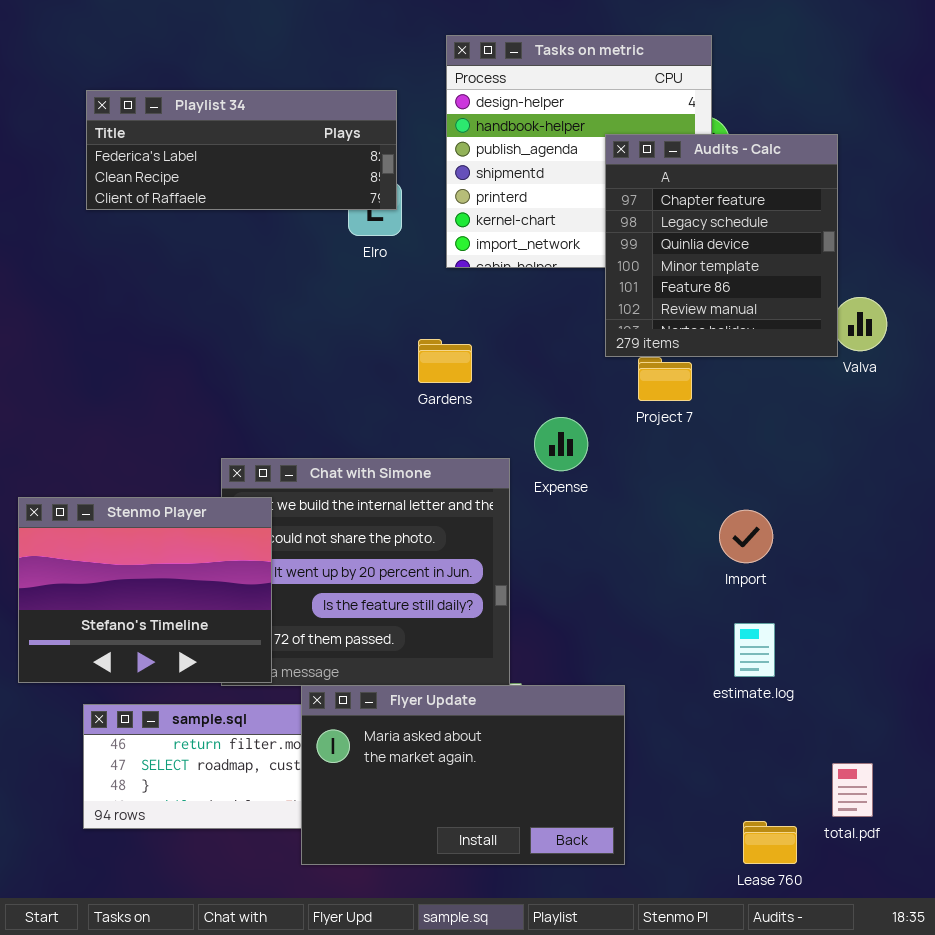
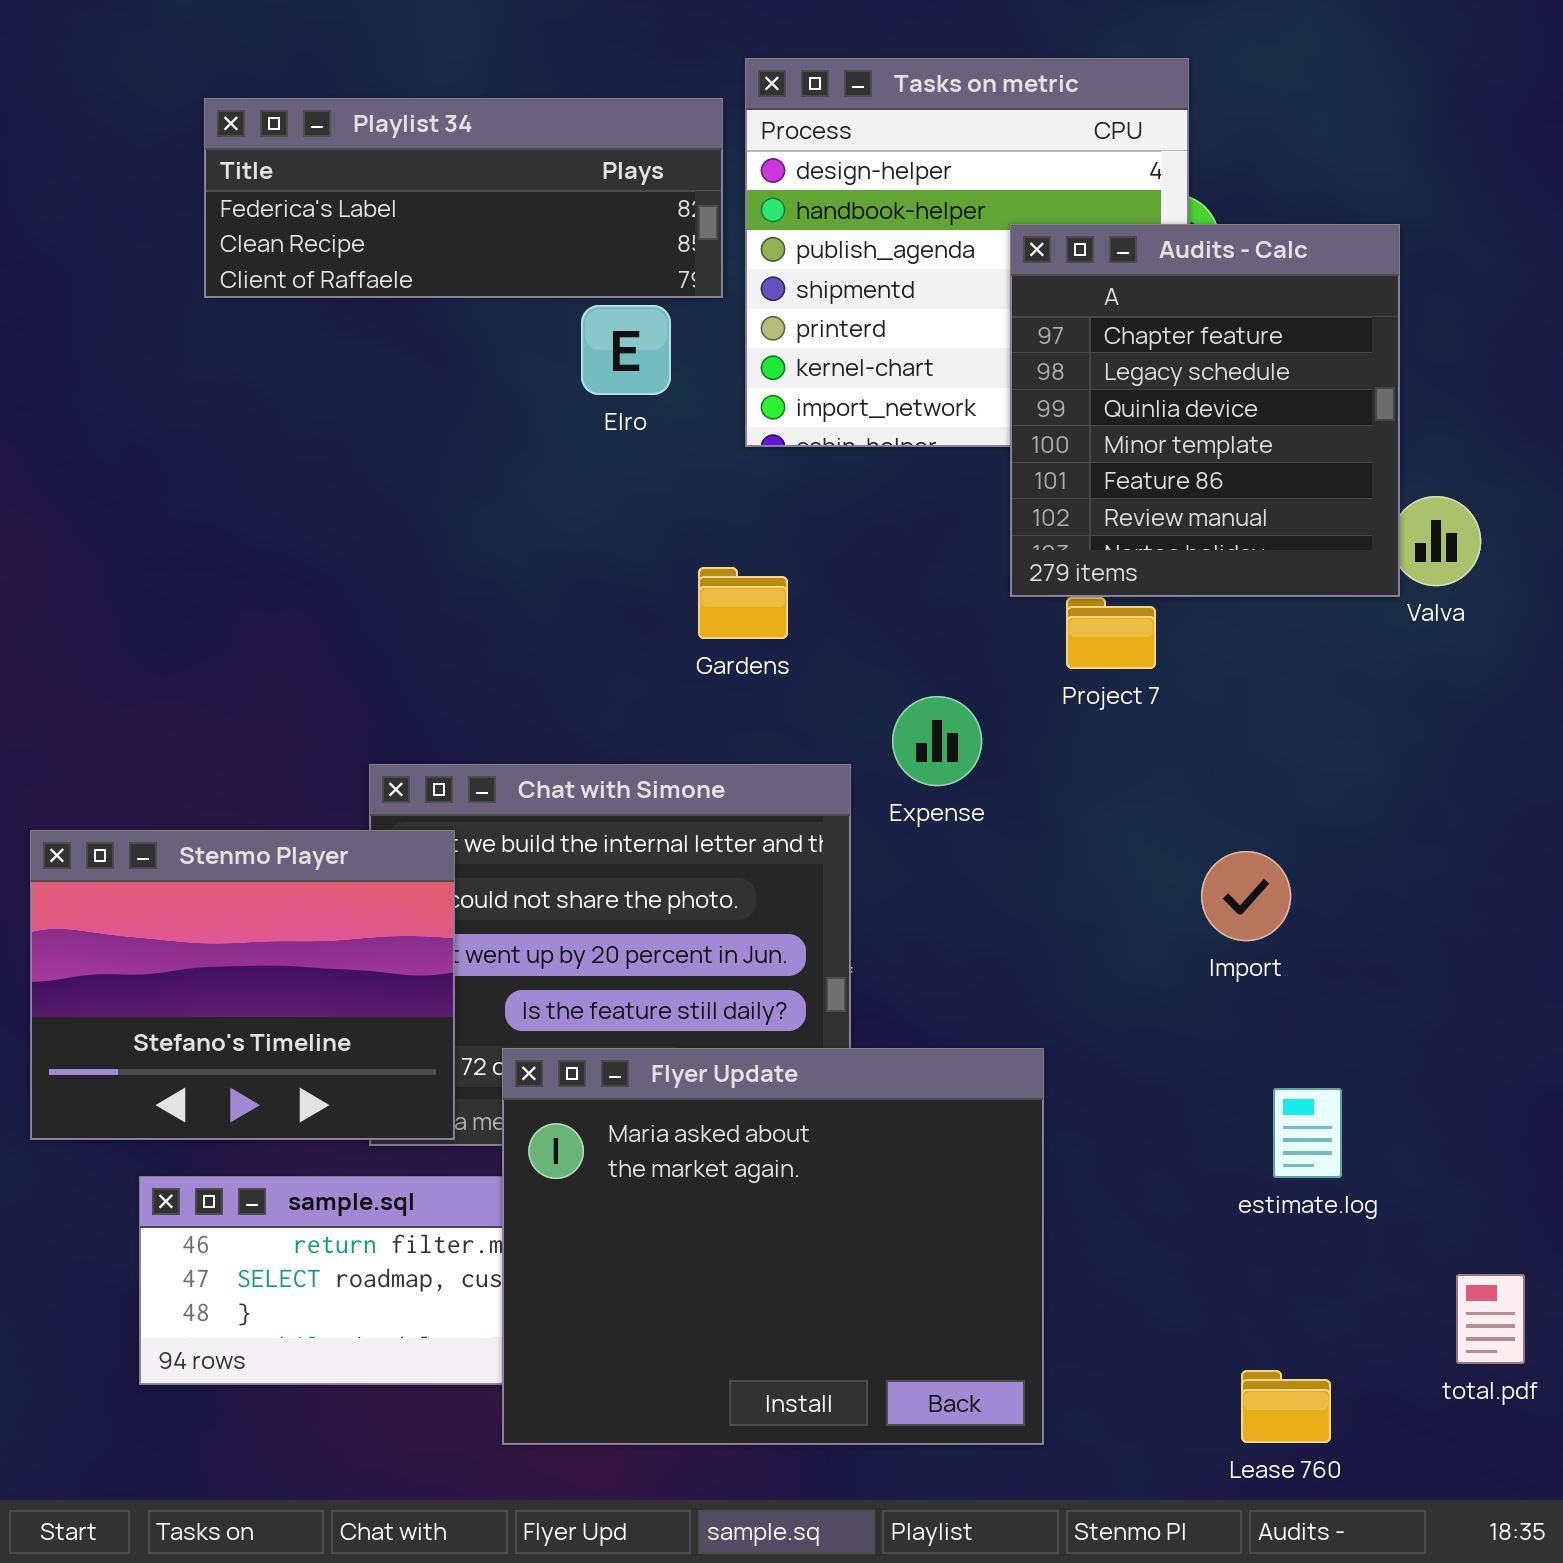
Playlist 34: [86,90,397,210] -> [204,98,723,298], moved
estimate.log: [734,623,775,677] -> [1273,1088,1342,1178], moved
Flyer Update: [301,685,625,865] -> [502,1048,1044,1445], resized
total.pdf: [832,763,873,817] -> [1456,1274,1525,1364], moved

